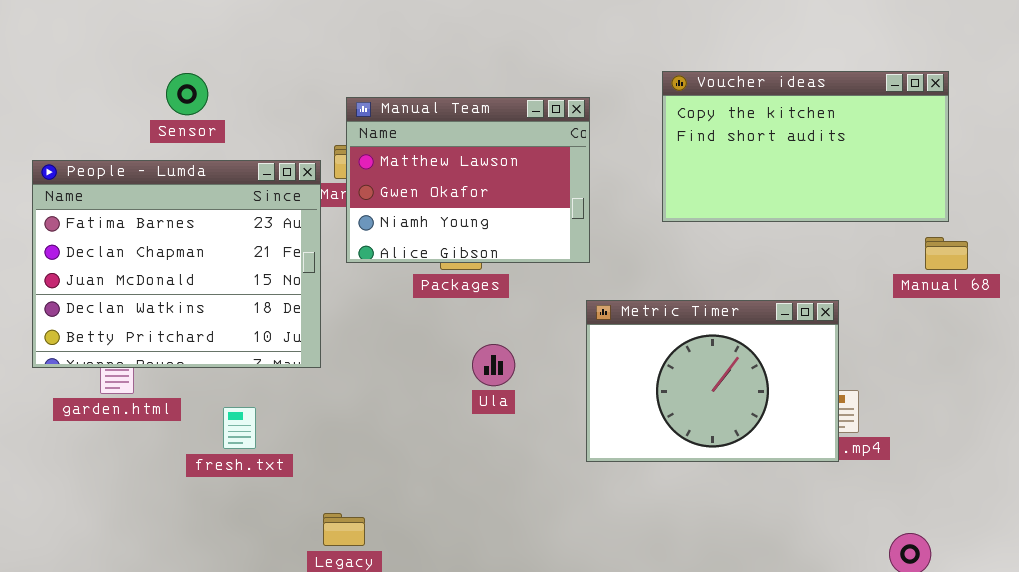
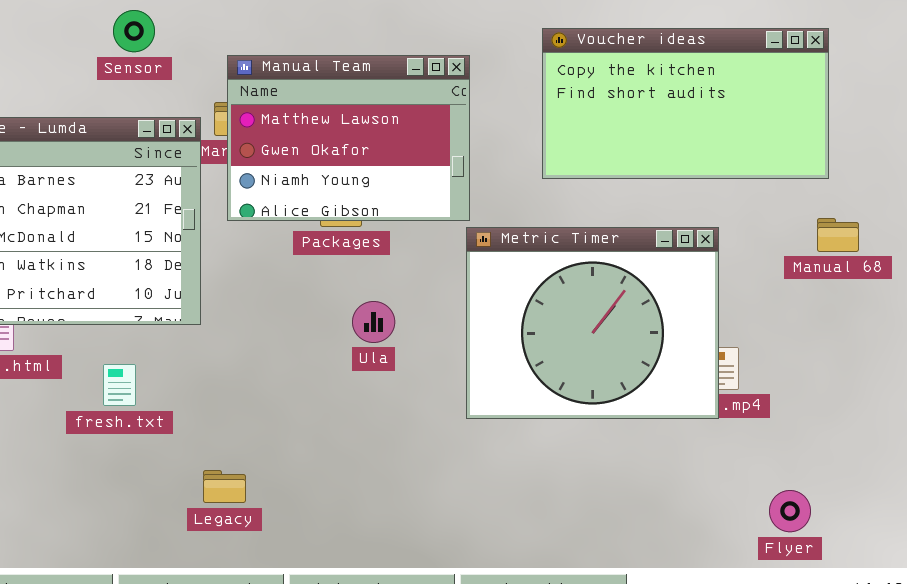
Sensor: [166,73,208,115] -> [113,10,155,52], moved
Manual 68: [925,237,968,270] -> [817,218,859,252], moved
Metric Timer: [586,300,839,462] -> [466,227,719,419], resized

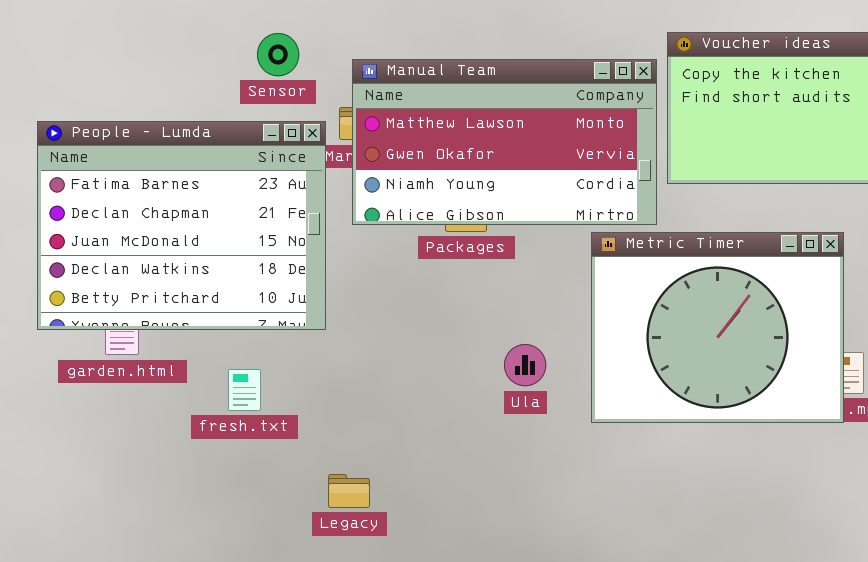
Sensor: [113,10,155,52] -> [257,33,299,76], moved
Manual Team: [227,55,470,221] -> [352,59,657,225], resized
Ula: [352,301,395,343] -> [504,344,546,386], moved

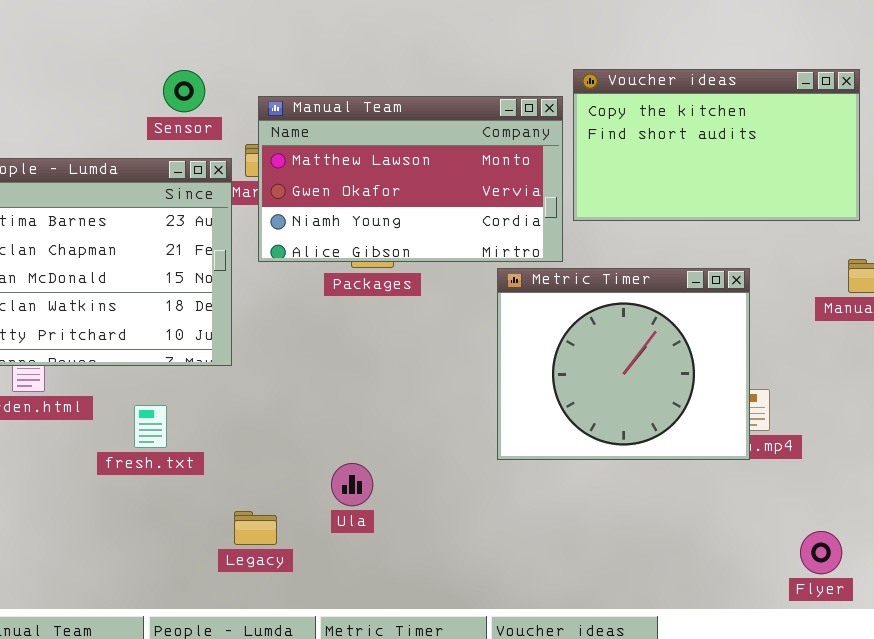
Ula: [504,344,546,386] -> [331,463,373,506], moved

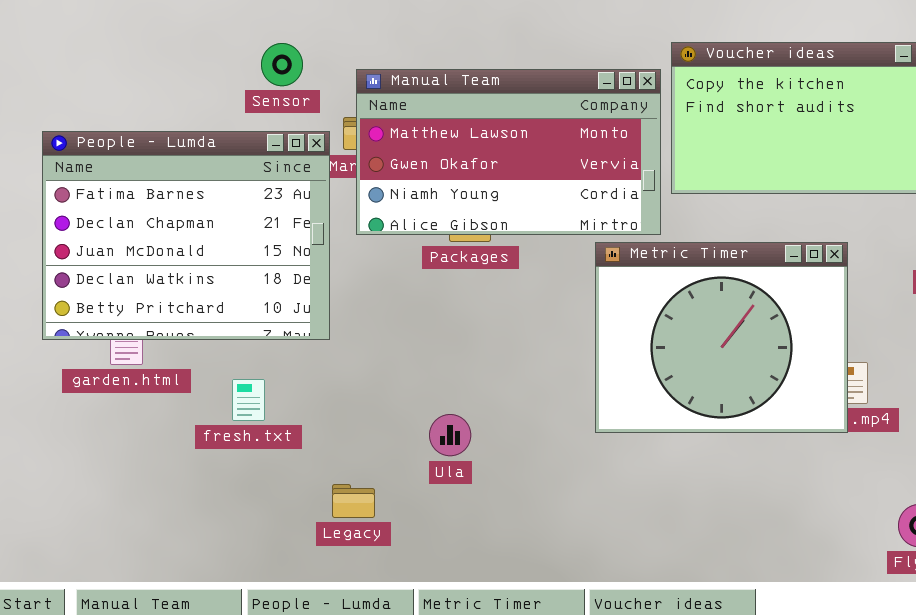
Ula: [331,463,373,506] -> [429,414,471,456], moved

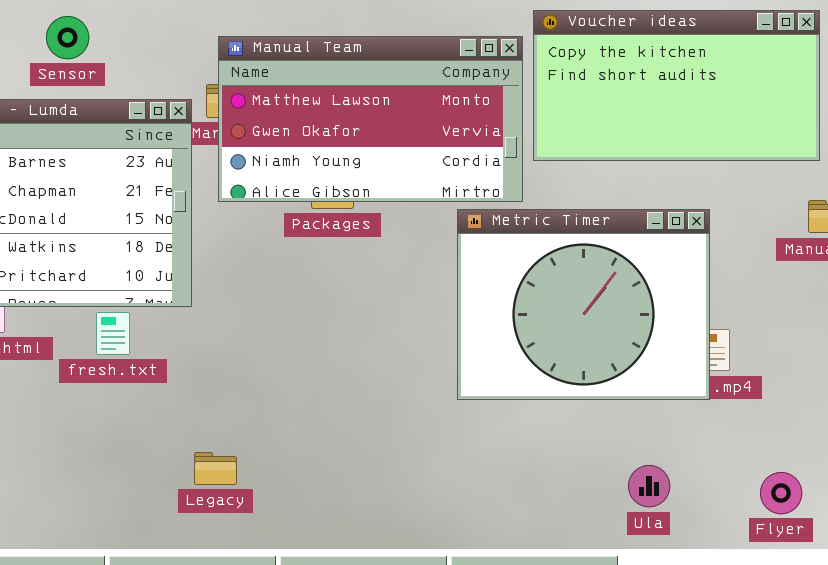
Sensor: [261,43,303,86] -> [46,16,89,59], moved
fresh.txt: [232,379,265,421] -> [96,312,130,355], moved
Ula: [429,414,471,456] -> [628,465,670,507], moved

